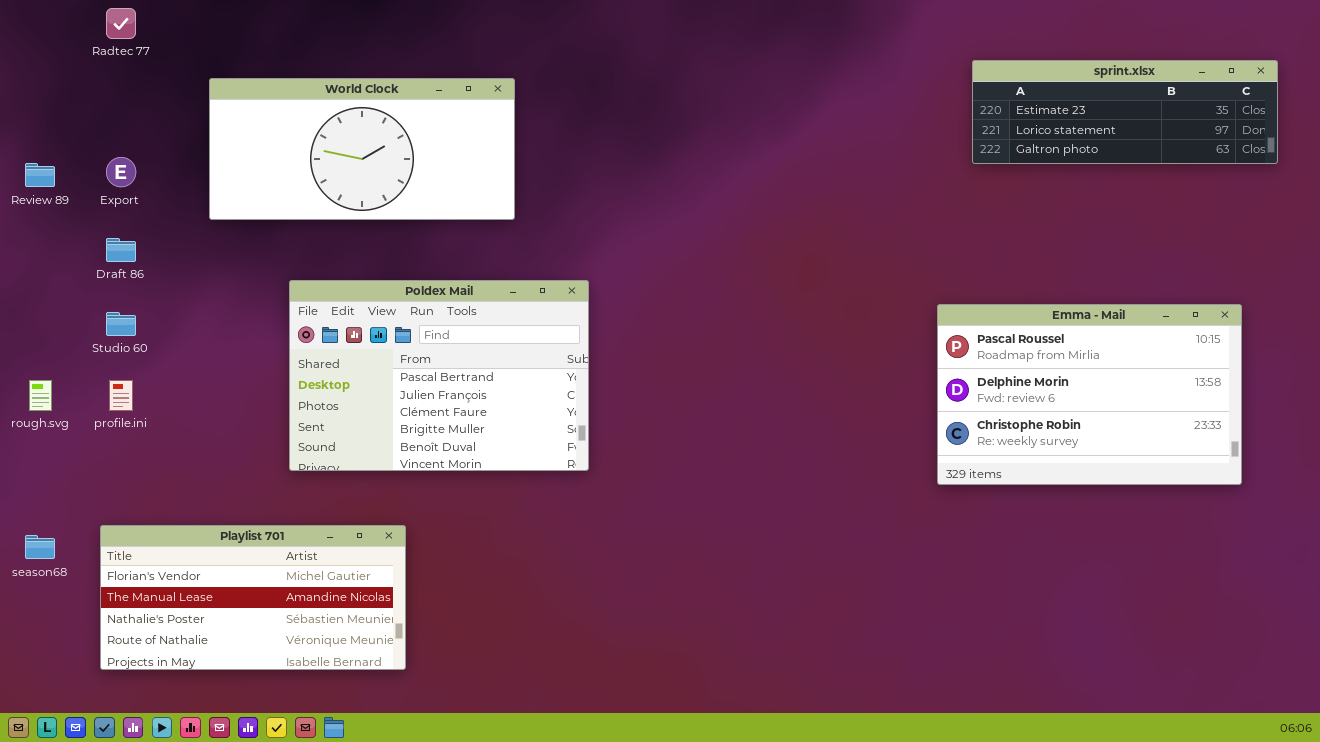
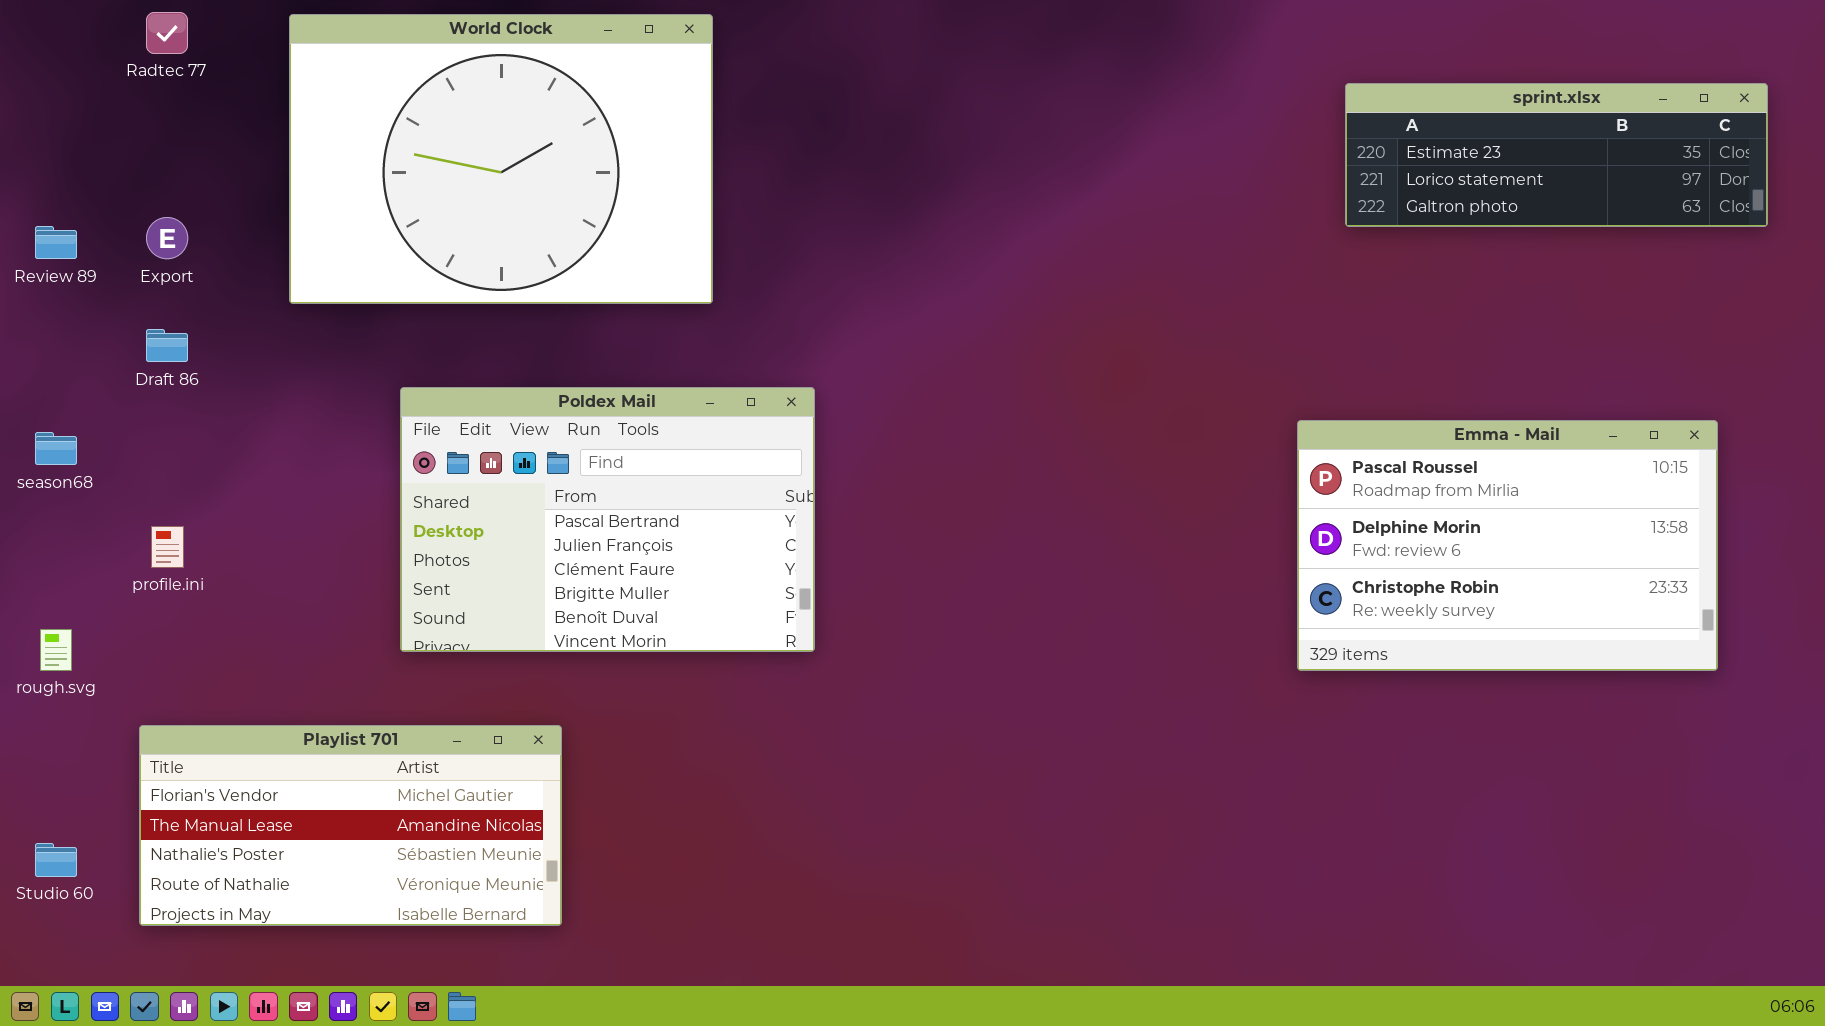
World Clock: [209,78,515,220] -> [289,14,713,304], resized
Studio 60: [106,312,136,336] -> [35,843,77,877], moved
rough.svg: [29,380,52,411] -> [40,629,72,671], moved
season68: [25,535,55,559] -> [35,432,77,465], moved

